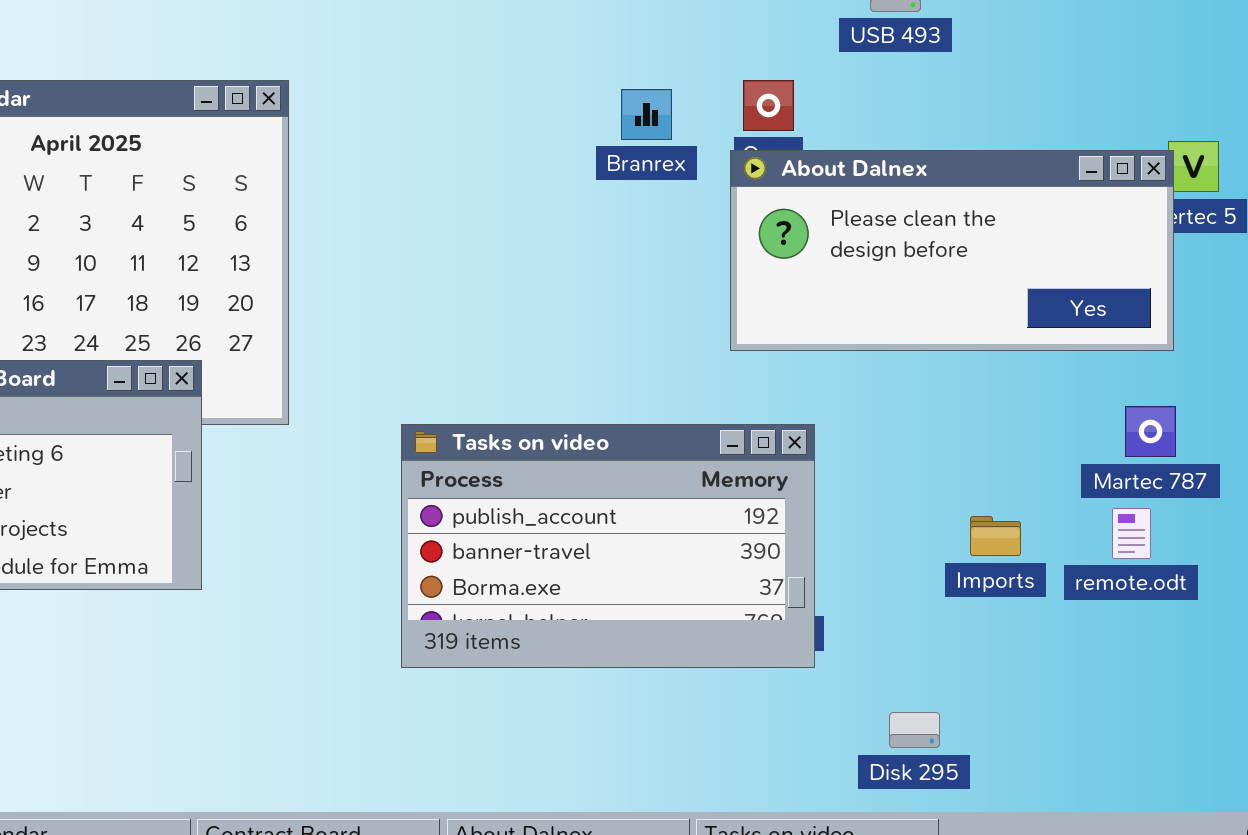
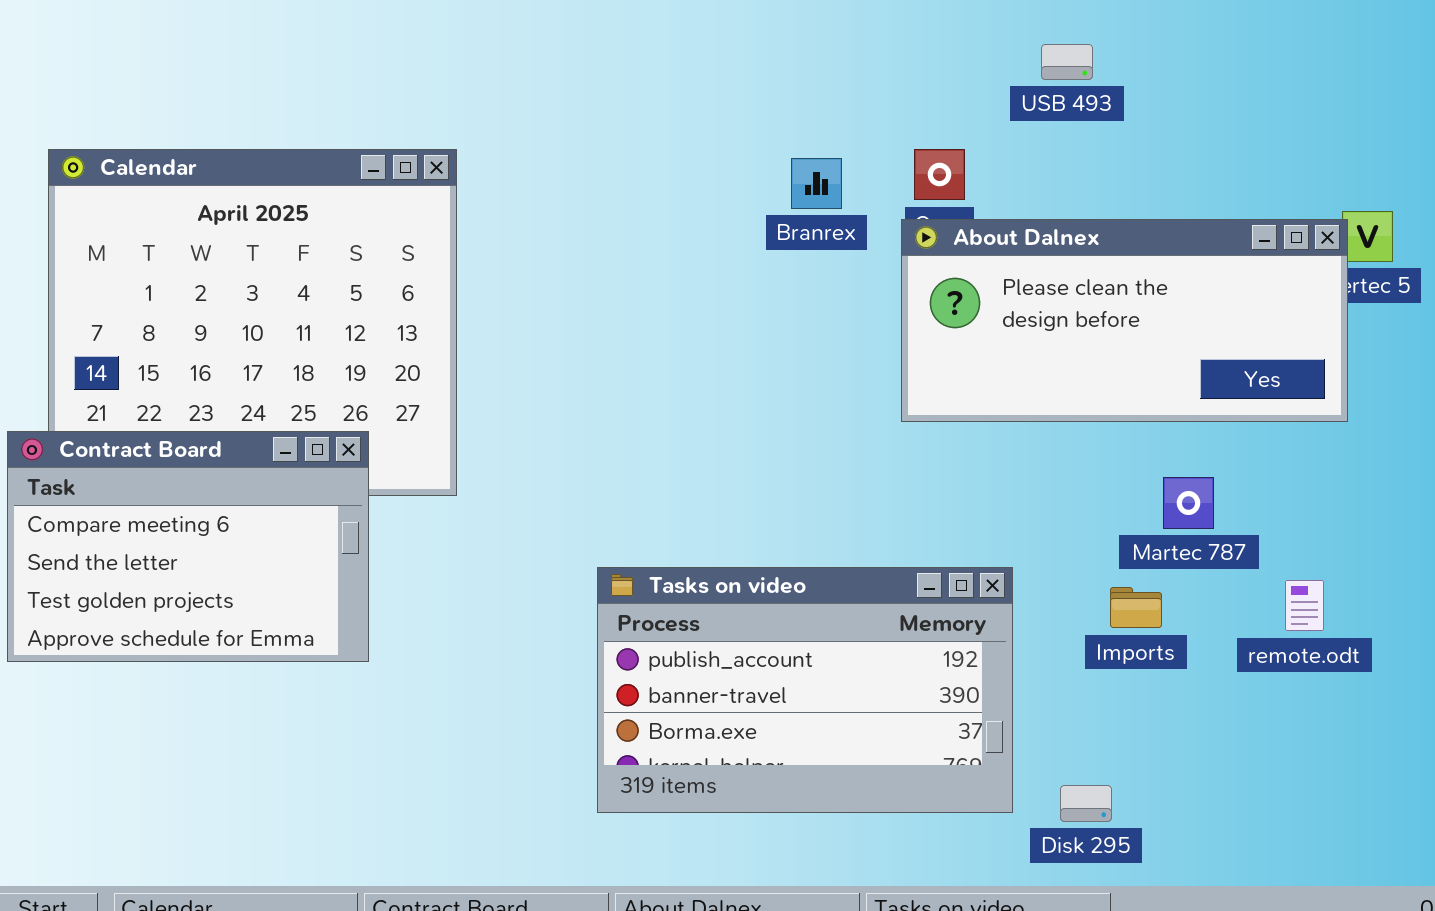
Martec 787: [1125,406,1176,457] -> [1163,477,1214,529], moved
Tasks on video: [401,424,815,668] -> [597,567,1013,813], moved
Imports: [970,516,1021,556] -> [1110,587,1162,628], moved

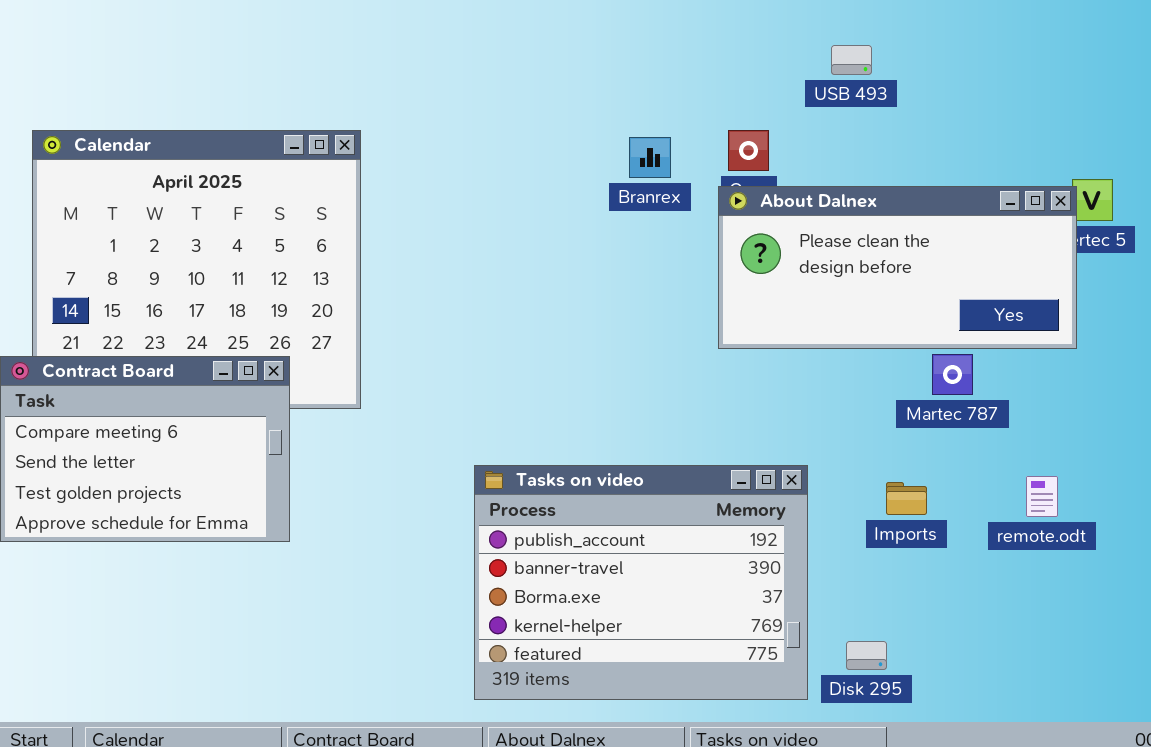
Martec 787: [1163,477,1214,529] -> [932,354,973,395], moved
Tasks on video: [597,567,1013,813] -> [474,465,808,700], resized

